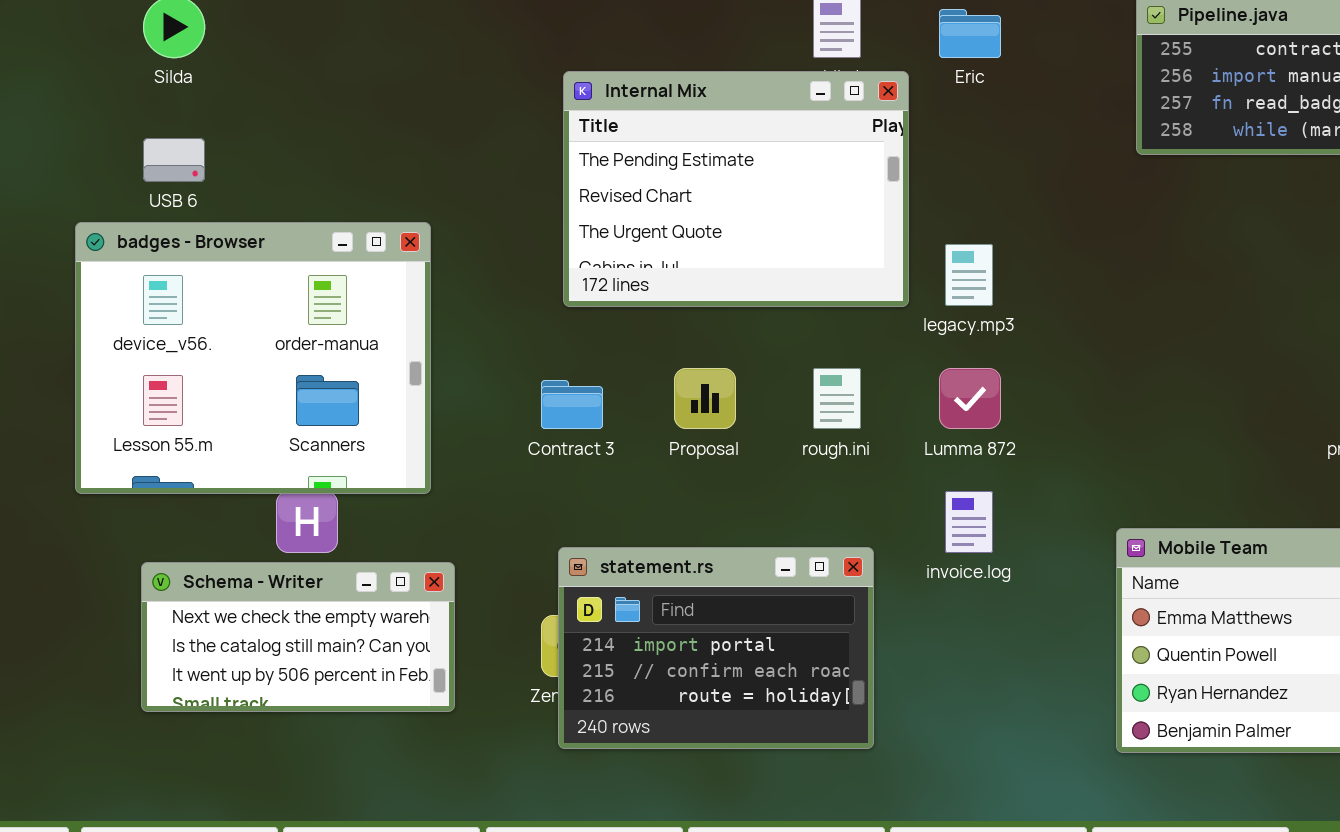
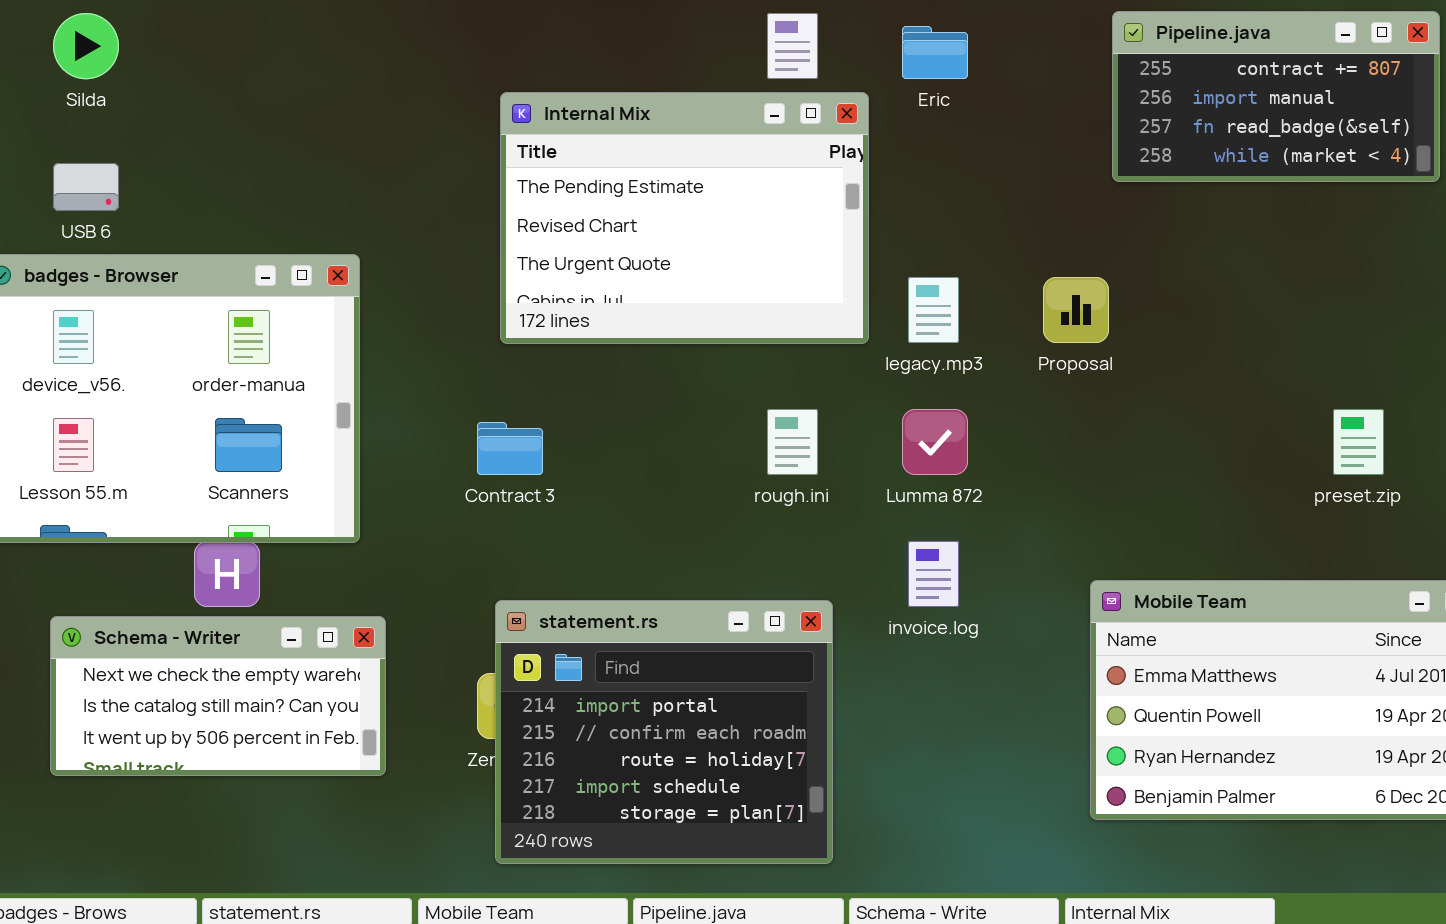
Proposal: [674,368,736,429] -> [1043,277,1109,343], moved
statement.rs: [558,547,874,749] -> [495,600,833,864], resized

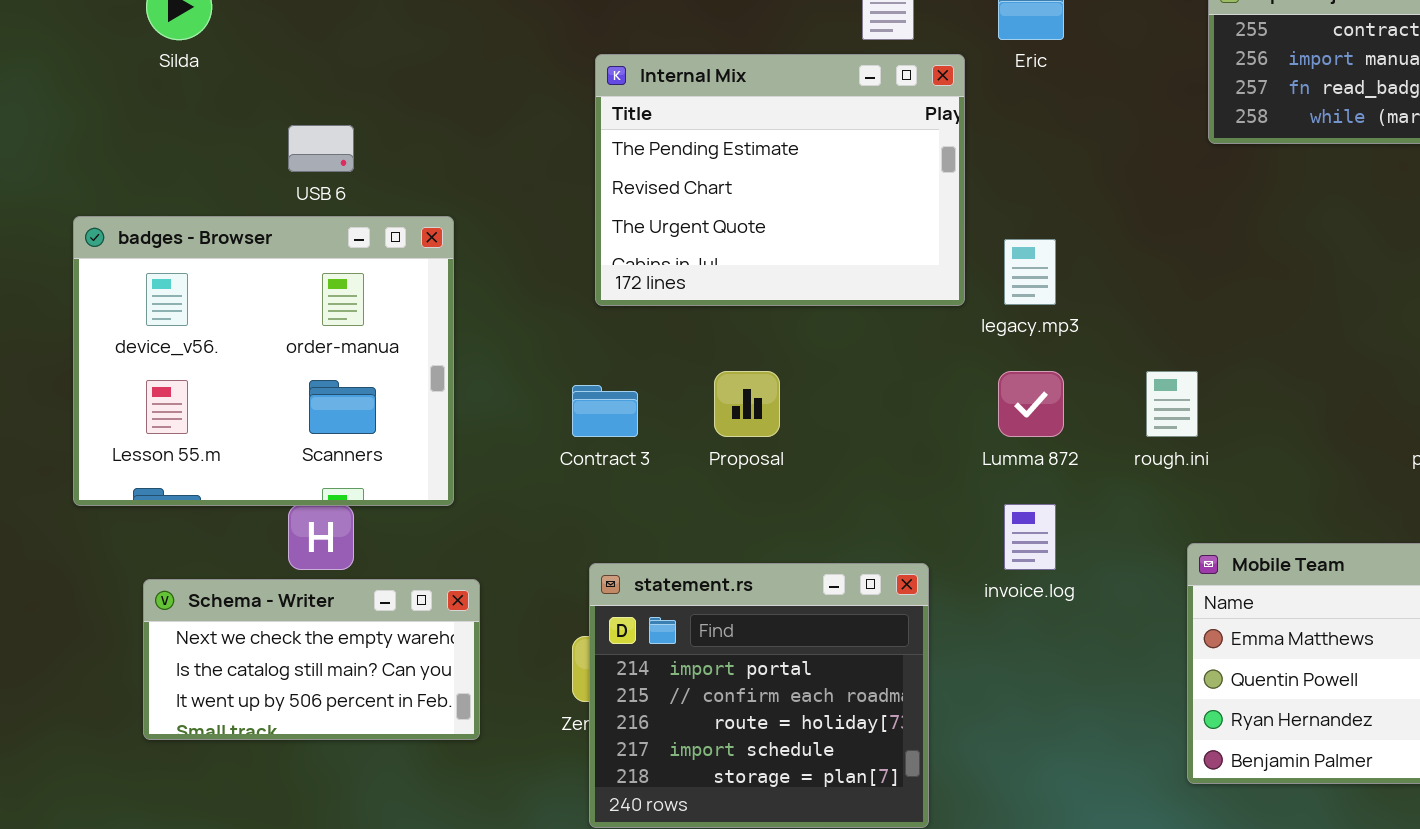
USB 6: [53,163,119,211] -> [288,125,354,172], moved
Proposal: [1043,277,1109,343] -> [714,371,780,437], moved
rough.ini: [767,409,818,475] -> [1146,371,1198,437], moved

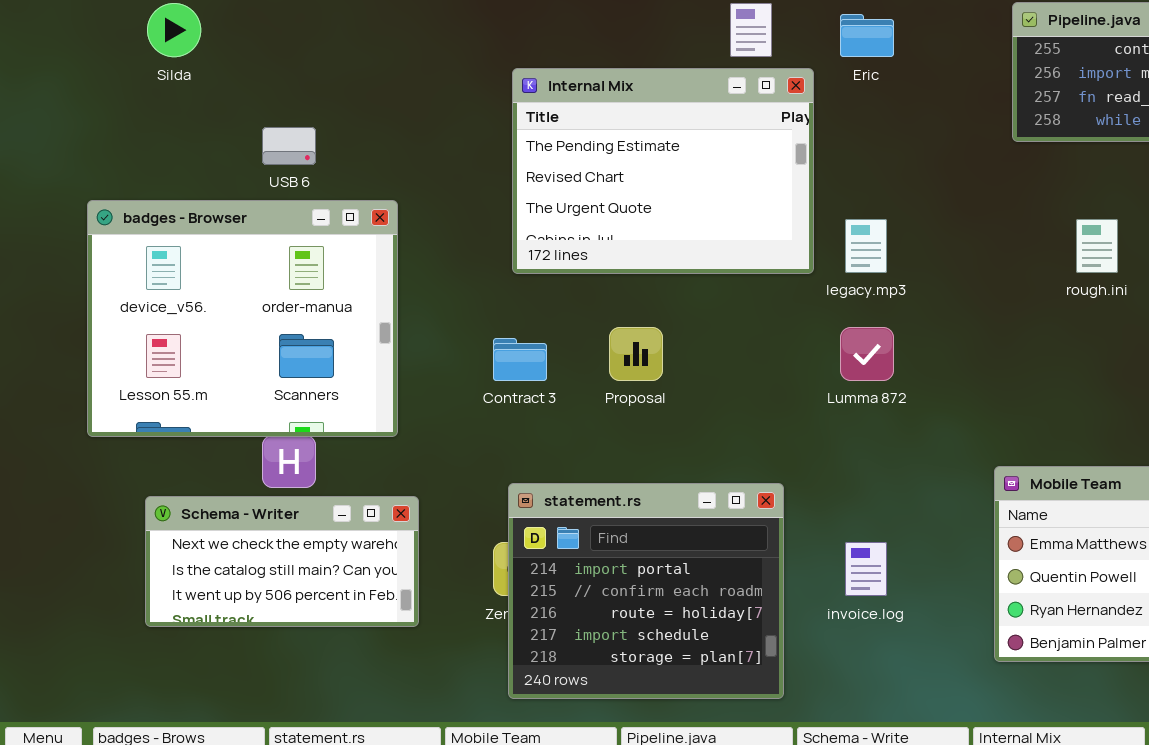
rough.ini: [1146,371,1198,437] -> [1076,219,1118,273], moved
invoice.log: [1004,504,1056,570] -> [845,542,887,596], moved

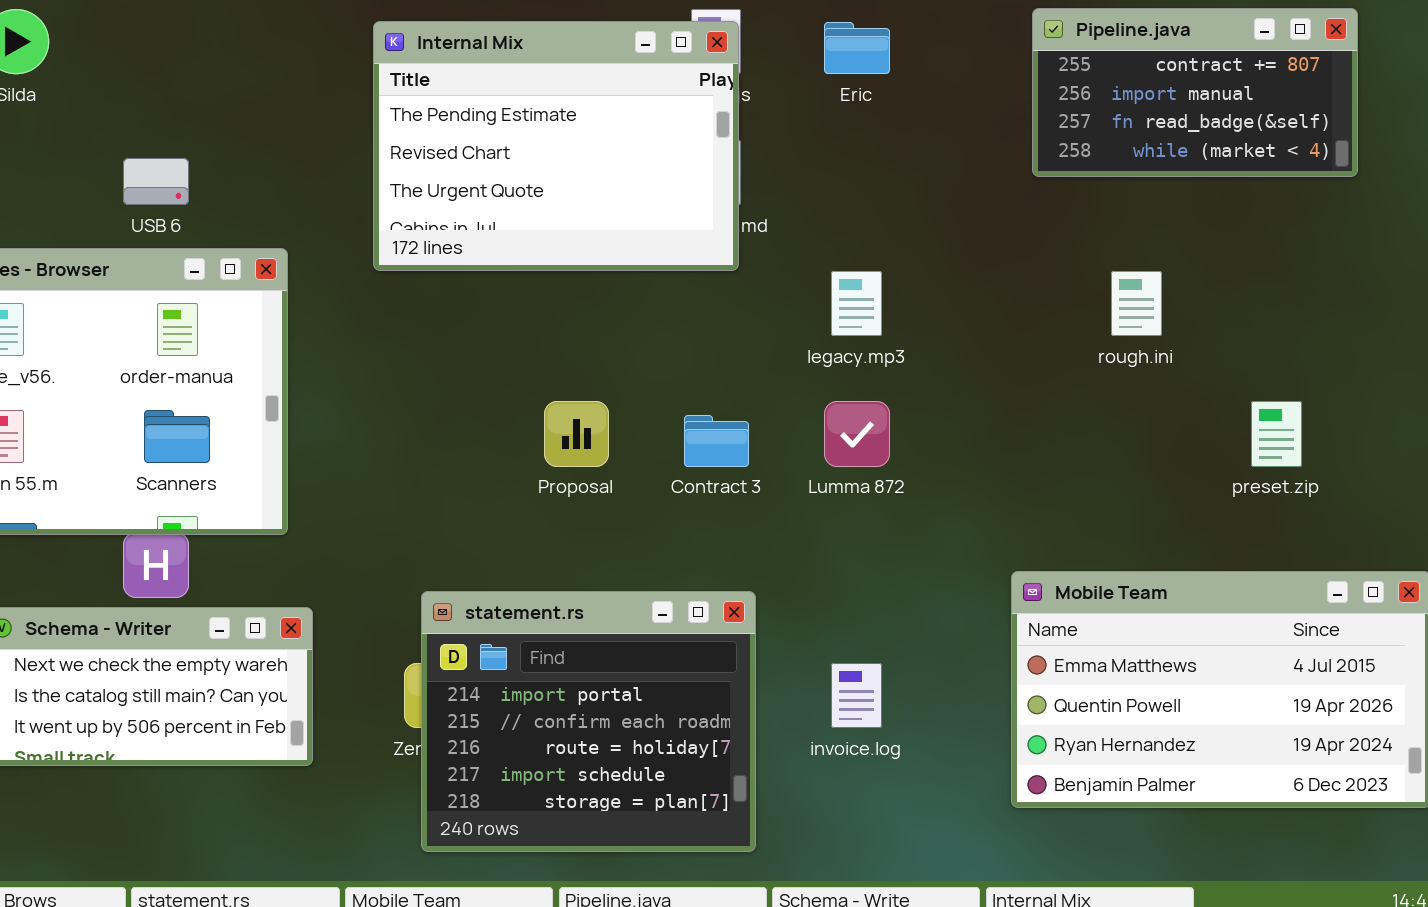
Internal Mix: [512,68,814,274] -> [373,21,739,271], moved
Contract 3: [493,338,547,381] -> [684,415,749,467], moved

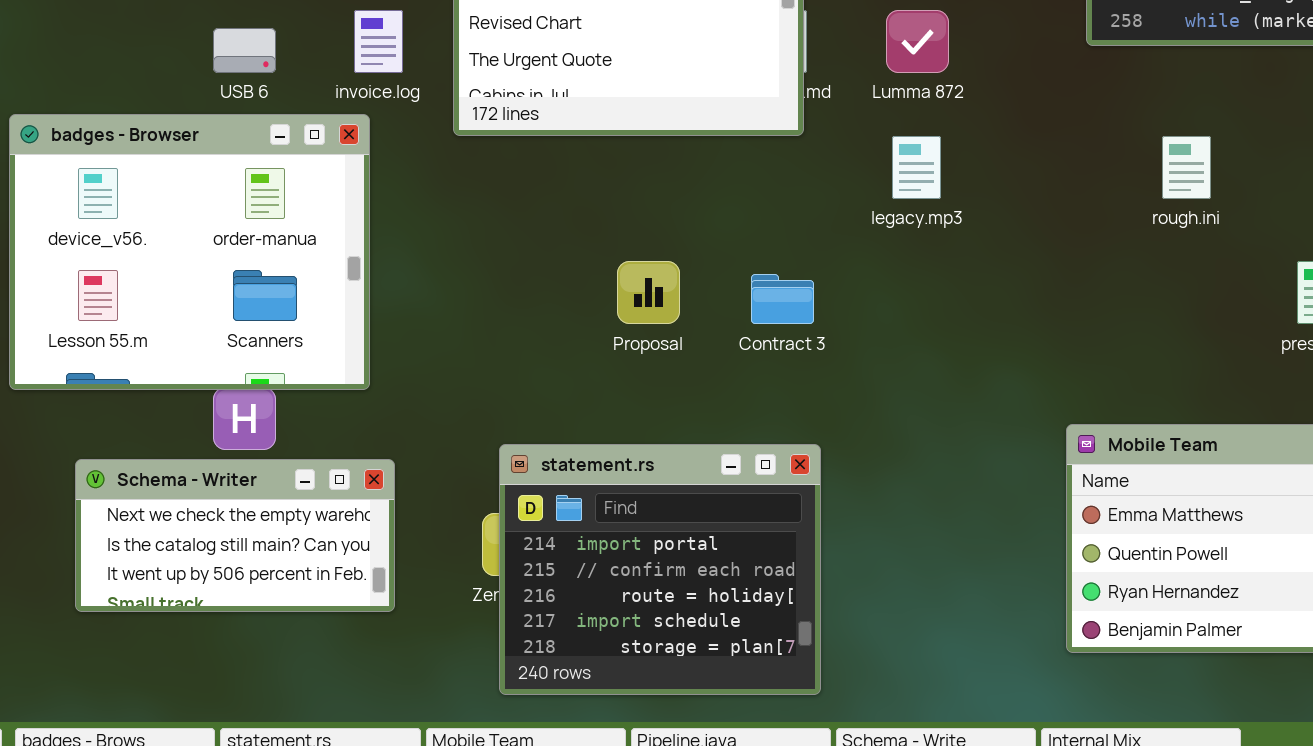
Lumma 872: [824,401,890,467] -> [886,10,949,73], moved
invoice.log: [831,663,882,728] -> [354,10,403,73], moved

